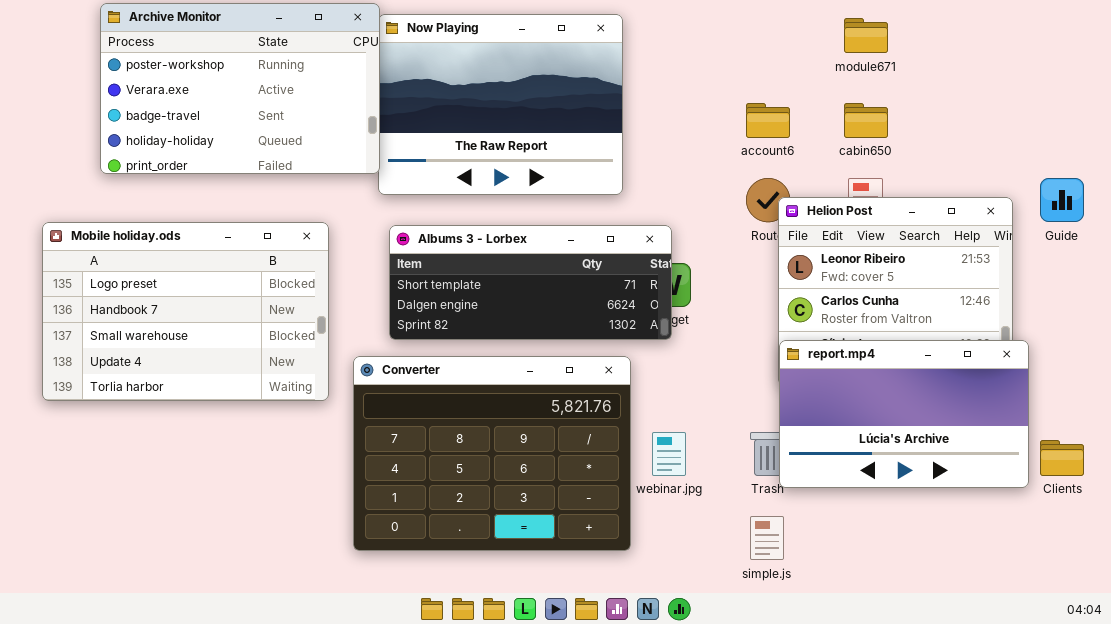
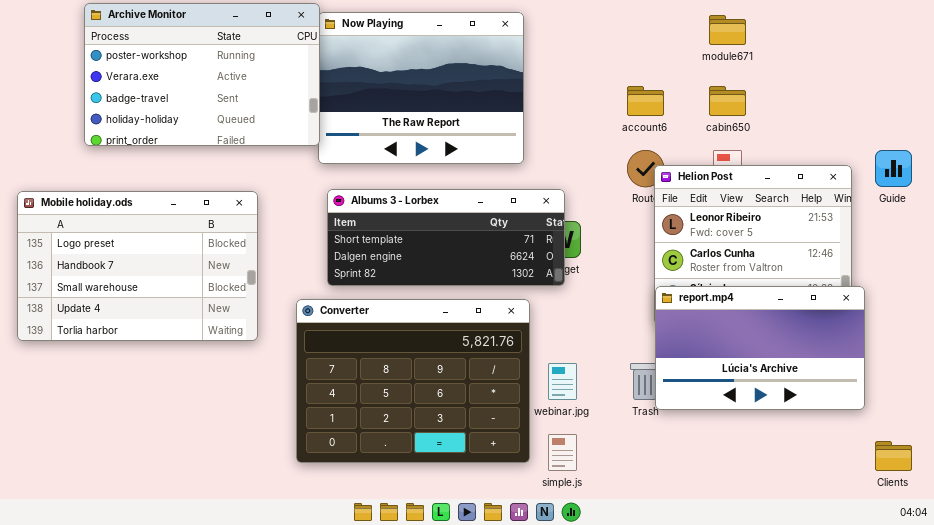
Mobile holiday.ods: [42,222,329,401] -> [17,191,258,341], moved
Clients: [1040,440,1084,476] -> [875,441,912,471], moved
simple.js: [750,516,784,560] -> [548,434,577,471], moved

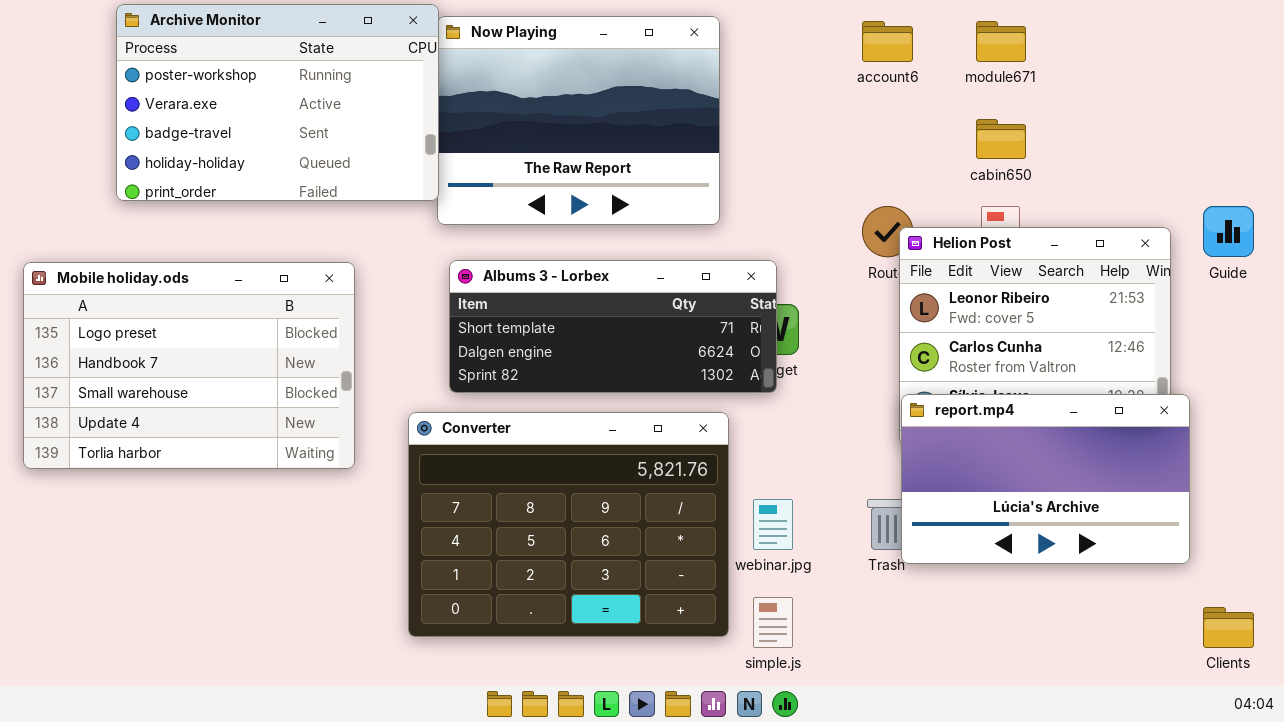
account6: [627,86,664,116] -> [862,21,913,62], moved

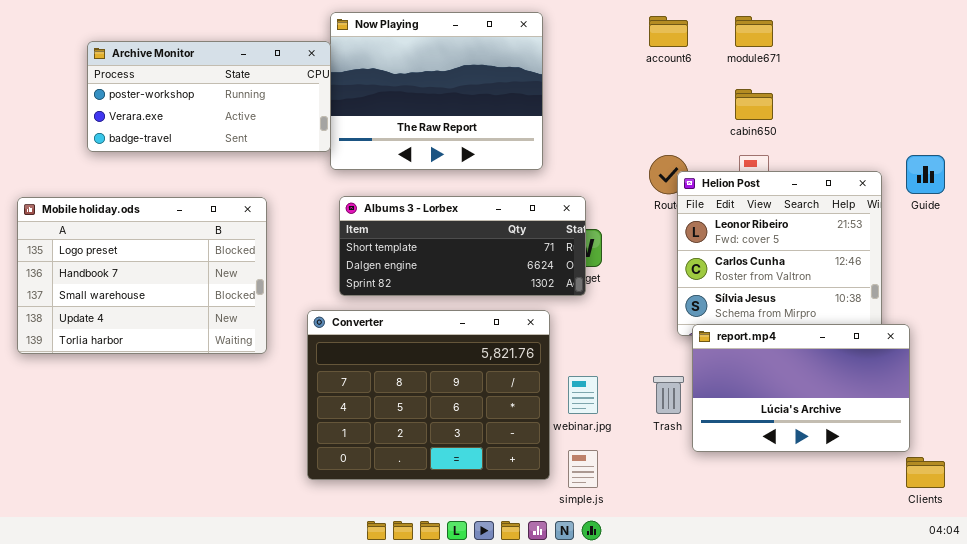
Archive Monitor: [116,4,439,201] -> [87,41,331,152], resized
report.mp4: [901,394,1190,564] -> [692,324,910,452], moved

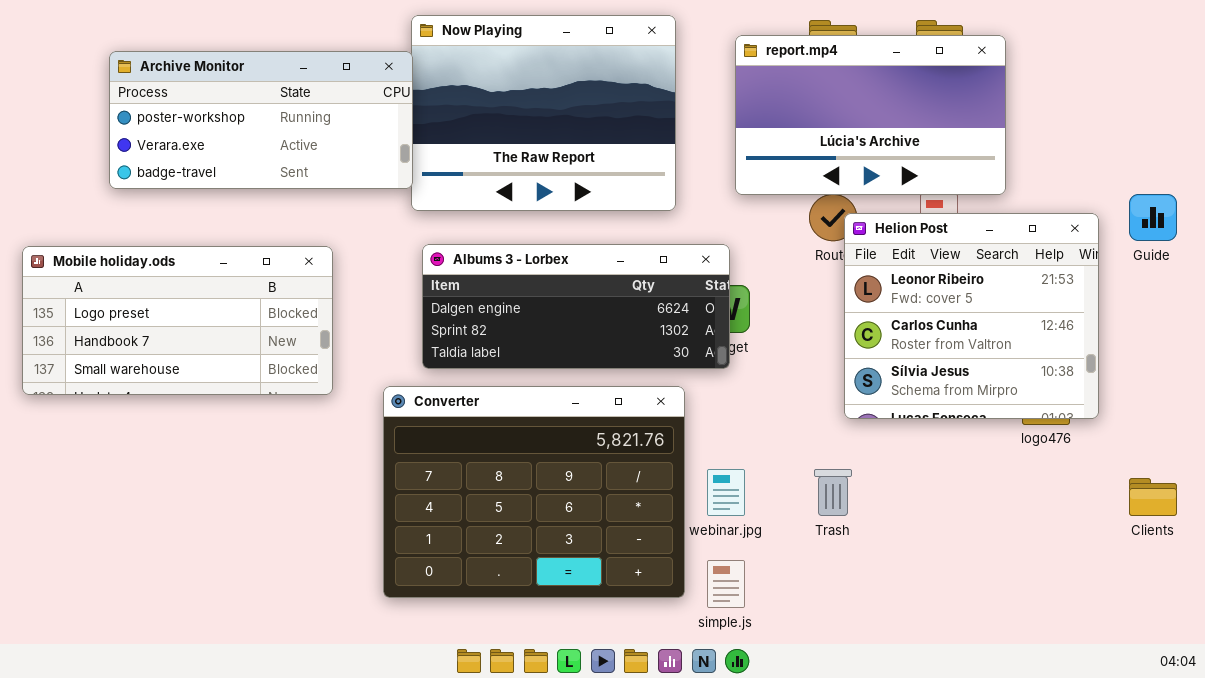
Albums 3 - Lorbex: [339,196,586,296] -> [422,244,730,369], scrolled down 1 row
Mobile holiday.ods: [17,197,267,354] -> [22,246,333,395], resized
report.mp4: [692,324,910,452] -> [735,35,1006,195], moved
Clients: [906,457,945,488] -> [1129,478,1177,516], moved

